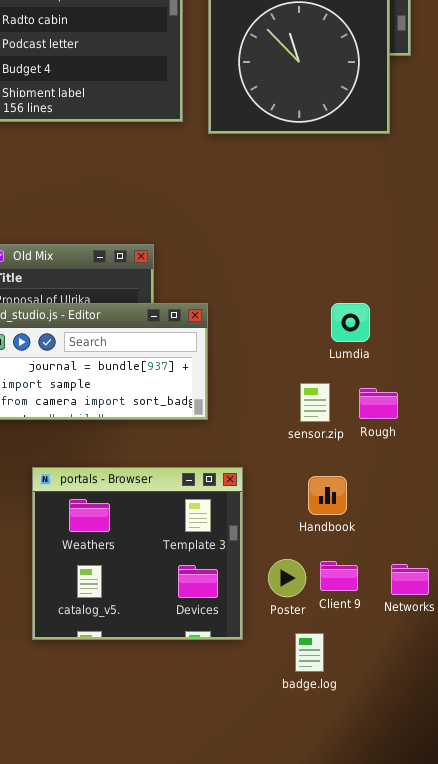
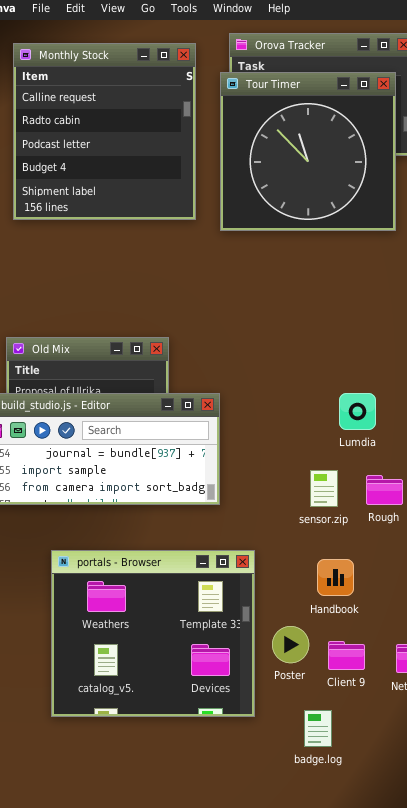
Poster: [268,559,306,597] -> [272,626,309,663], moved

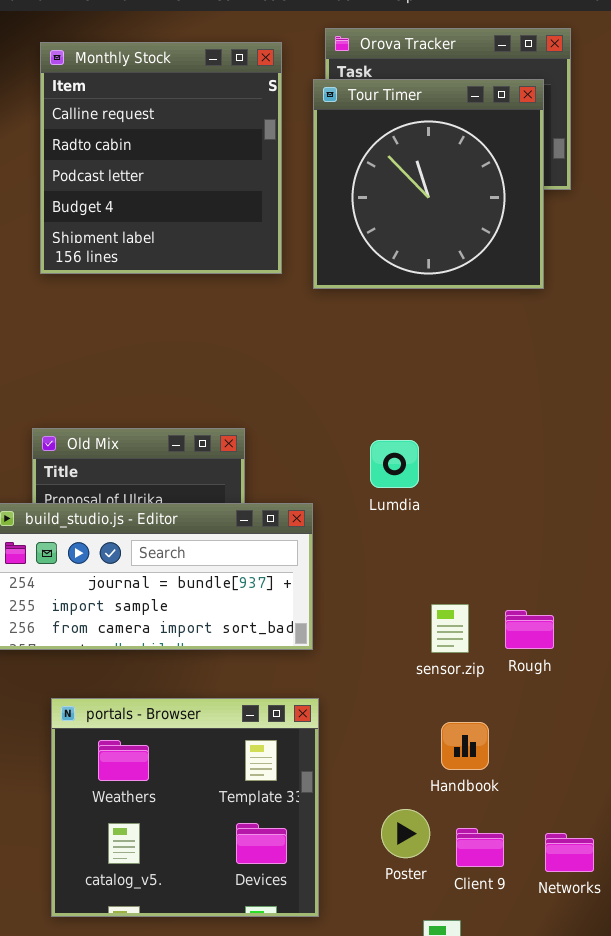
Lumdia: [339,393,376,430] -> [370,440,419,488], moved
portals - Browser: [51,550,255,717] -> [51,698,319,917], moved

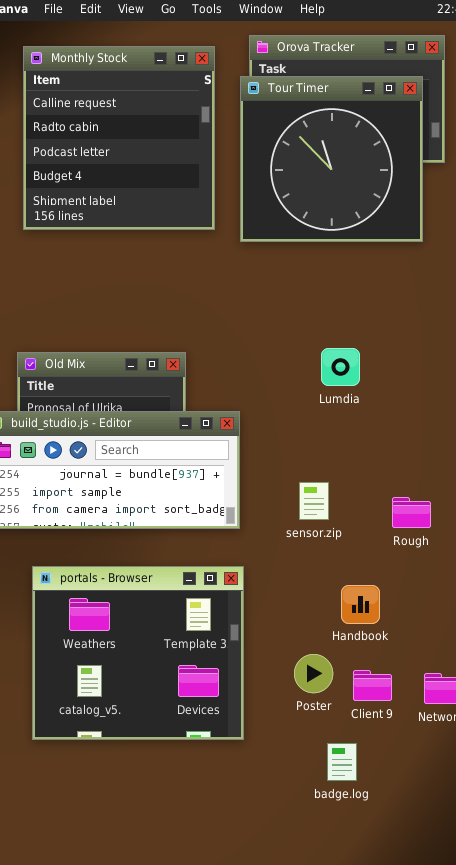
Lumdia: [370,440,419,488] -> [321,348,360,386], moved
sensor.zip: [431,604,469,653] -> [299,482,329,520], moved

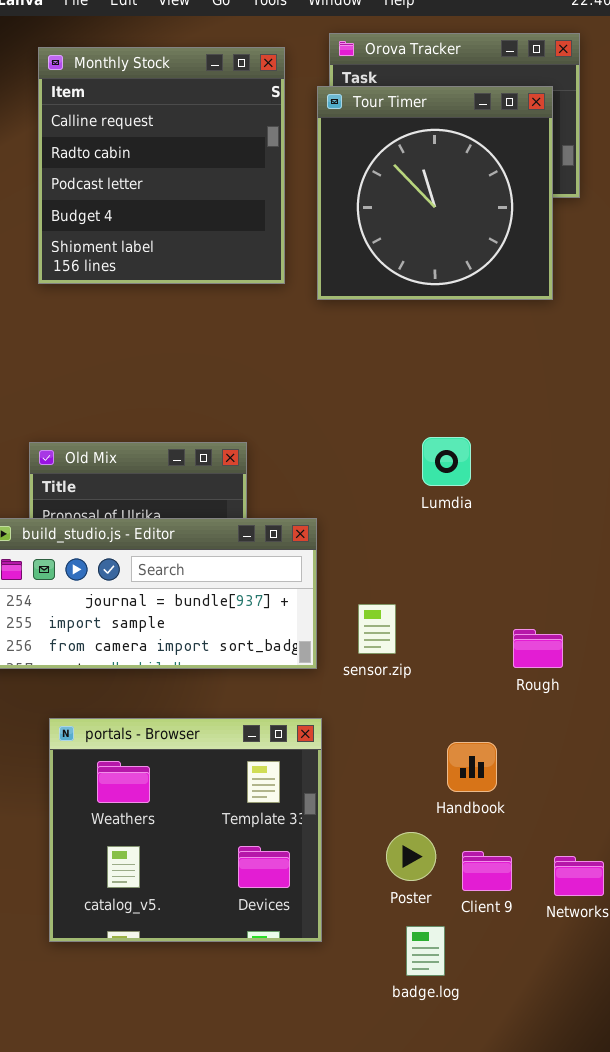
sensor.zip: [299,482,329,520] -> [358,604,396,654], moved
badge.log: [327,743,357,781] -> [406,926,445,976], moved

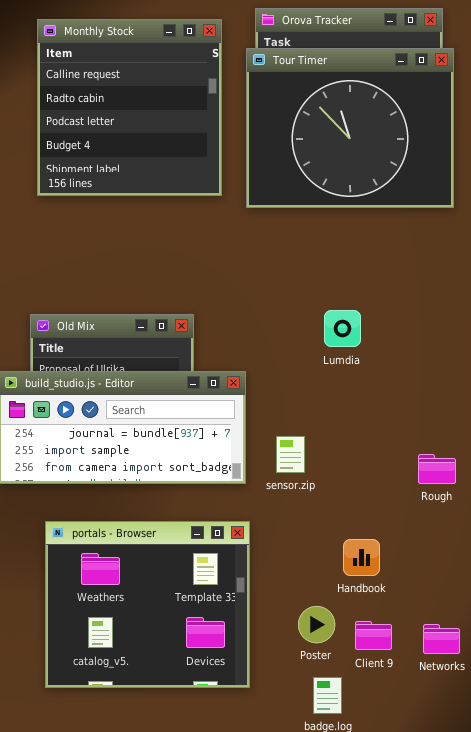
Tour Timer: [317,86,553,300] -> [246,48,454,208], resized
Rough: [513,629,563,668] -> [418,454,456,484], moved

